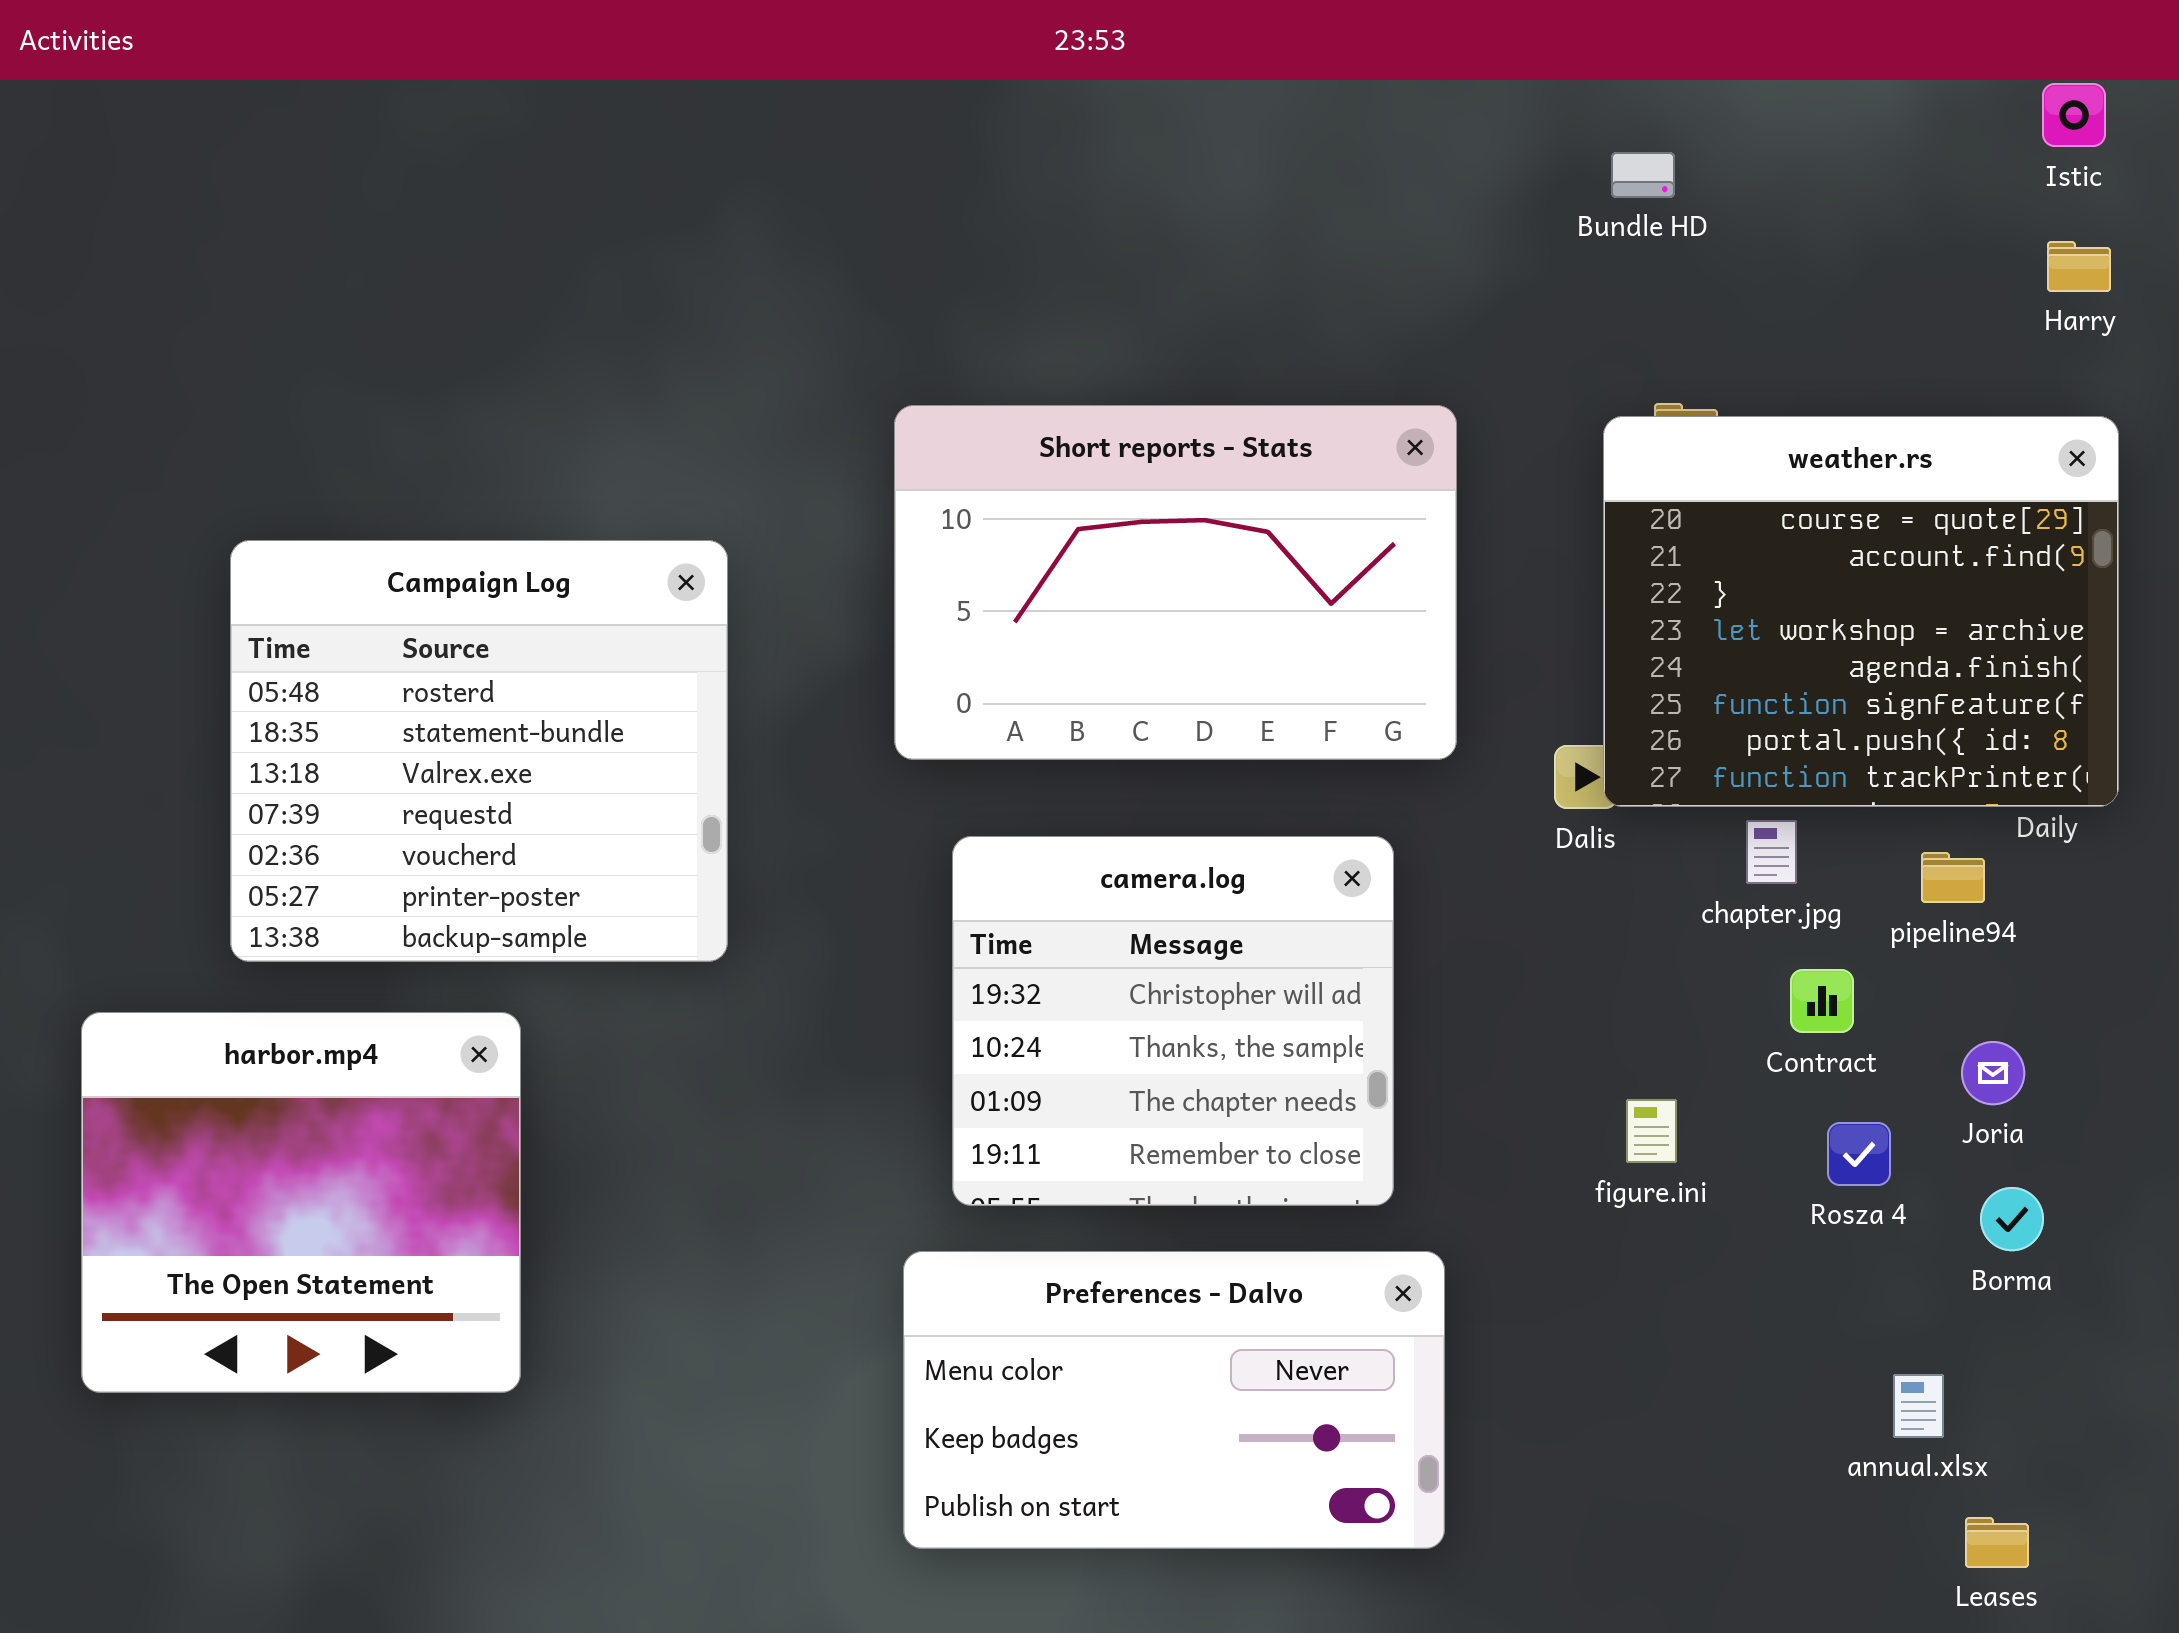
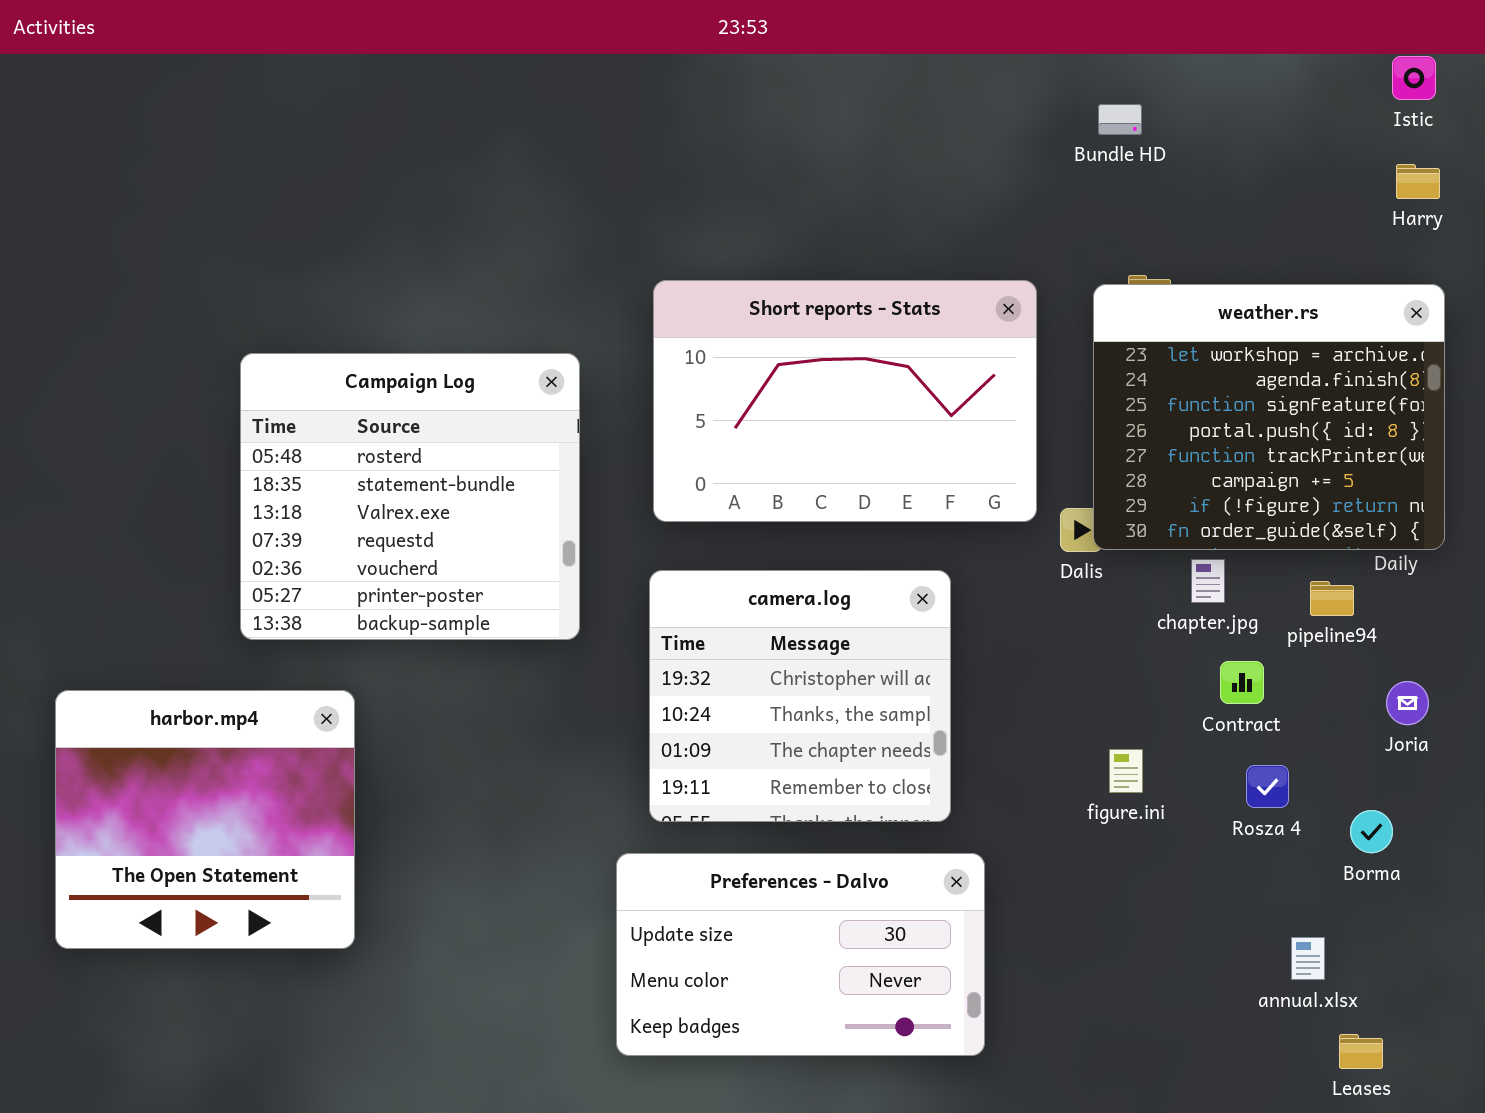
Short reports - Stats: [894,405,1457,760] -> [653,280,1037,522], moved
weather.rs: [1603,416,2119,807] -> [1093,284,1445,550], scrolled down 3 rows
Campaign Log: [230,540,728,962] -> [240,353,580,640], moved
Joria: [1961,1041,2025,1105] -> [1386,681,1429,725], moved
Preferences - Dalvo: [903,1251,1445,1549] -> [616,853,985,1056], scrolled up 1 row

